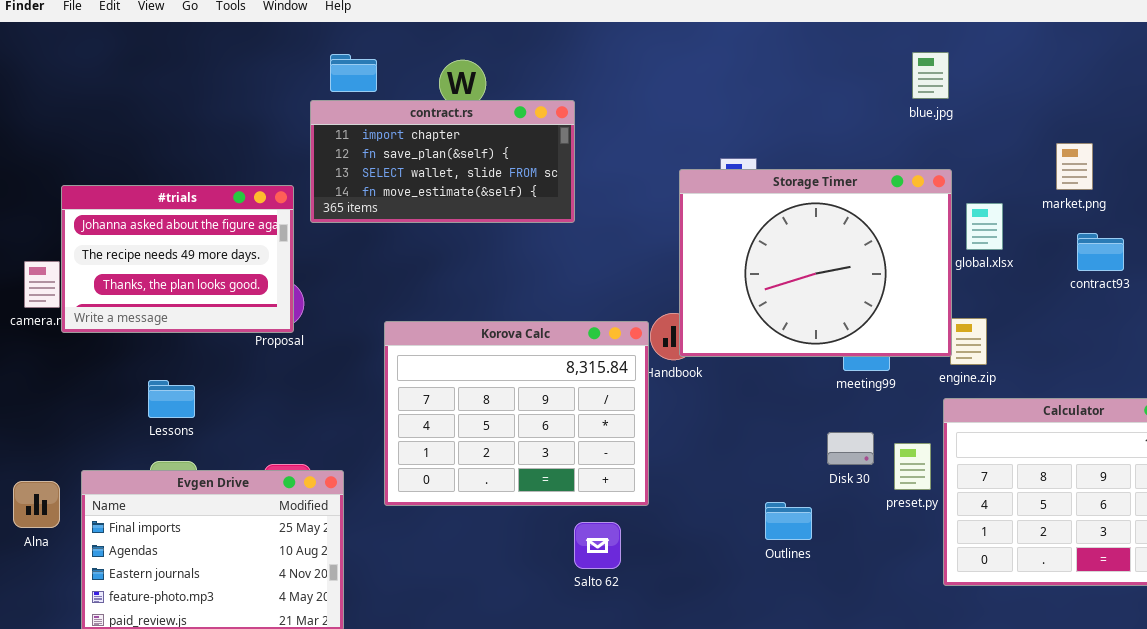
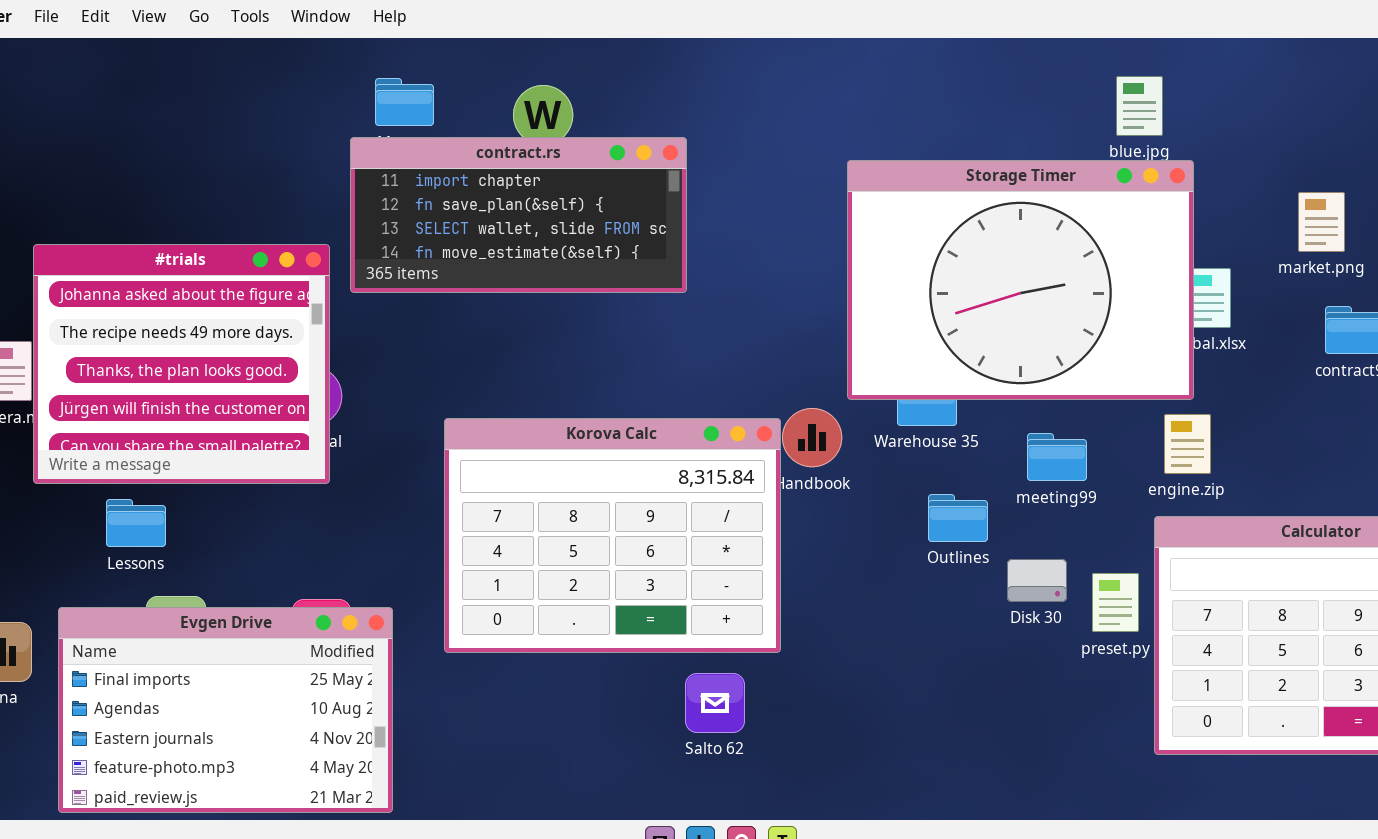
Storage Timer: [679,169,952,357] -> [847,160,1194,400], moved
#trials: [61,185,294,333] -> [33,244,330,484], resized
Lessons: [148,380,195,418] -> [106,499,166,547], moved
Outlines: [765,502,812,540] -> [928,494,988,542], moved

